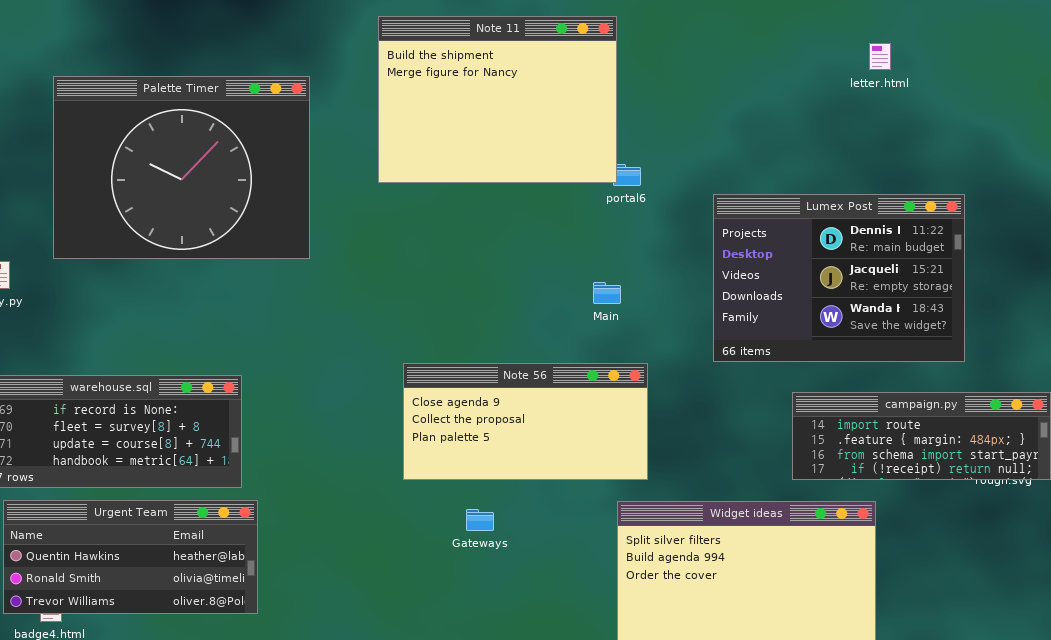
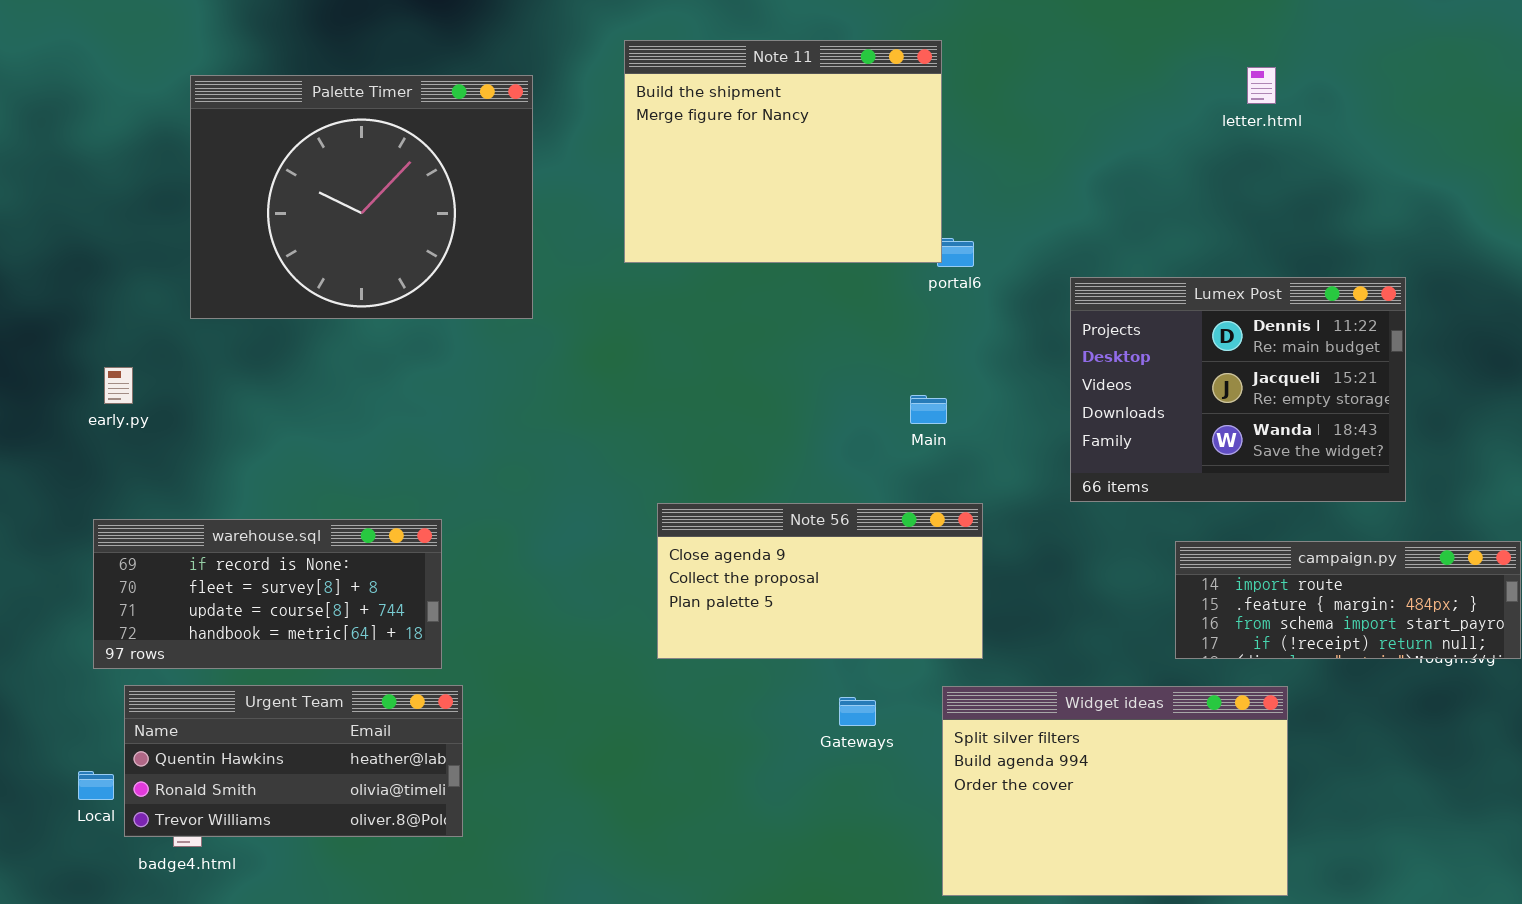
letter.html: [869,43,891,70] -> [1247,67,1276,104], moved
Palette Timer: [53,76,310,259] -> [190,75,533,319], moved
Gateways: [466,509,494,531] -> [839,697,876,726], moved

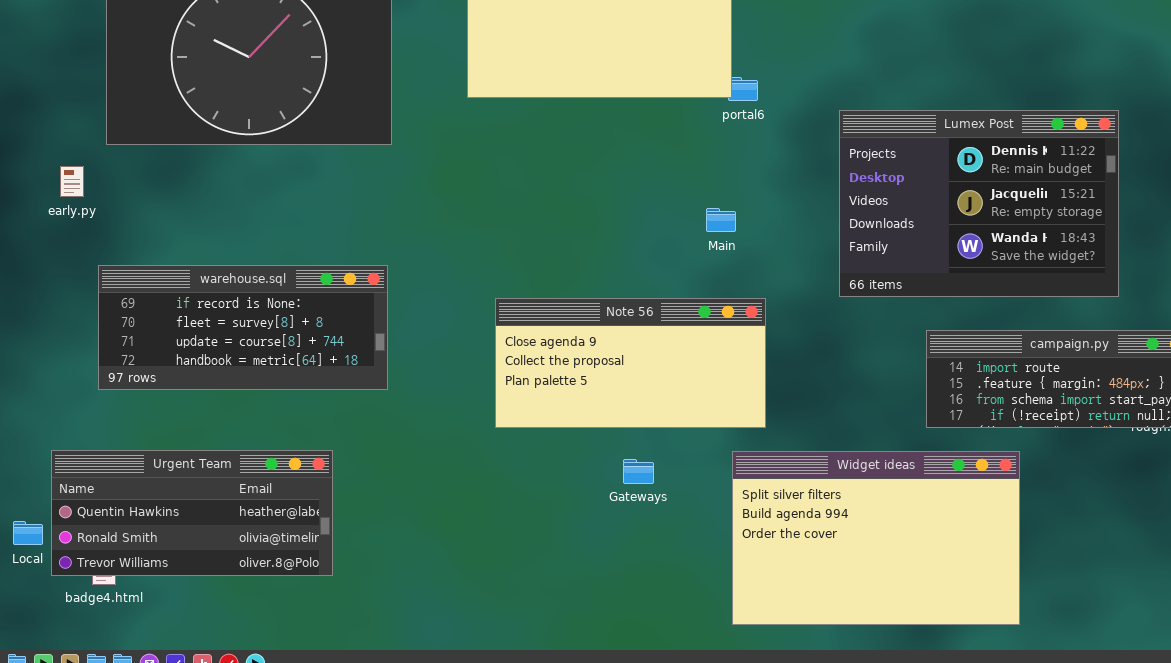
early.py: [104,367,133,404] -> [60,166,84,197], moved
warehouse.sql: [93,519,442,669] -> [98,265,388,390], moved
Gateways: [839,697,876,726] -> [623,459,654,484], moved

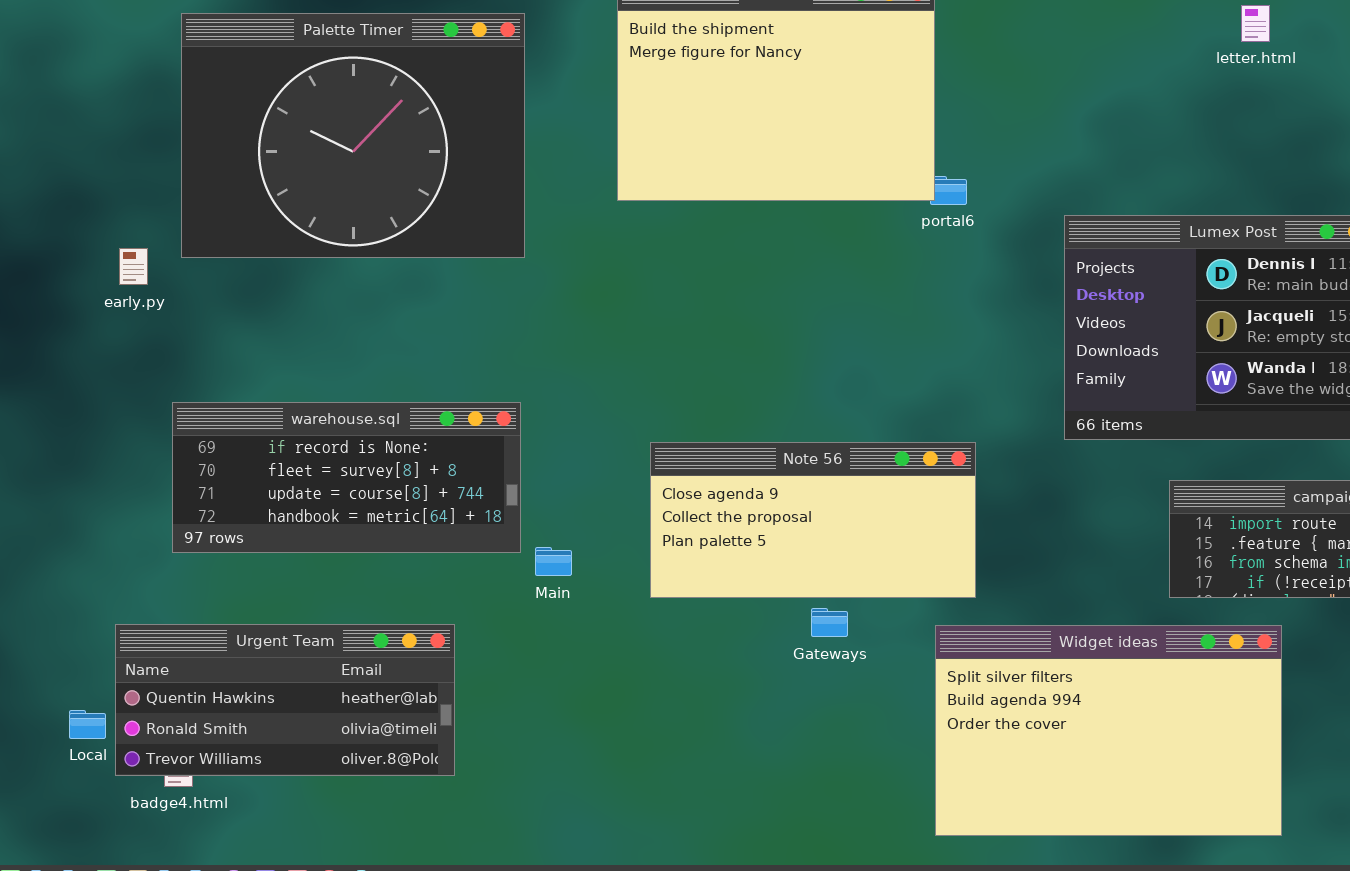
early.py: [60,166,84,197] -> [119,248,148,285], moved
Main: [706,208,736,232] -> [535,547,572,576], moved
Gateways: [623,459,654,484] -> [811,608,848,637], moved

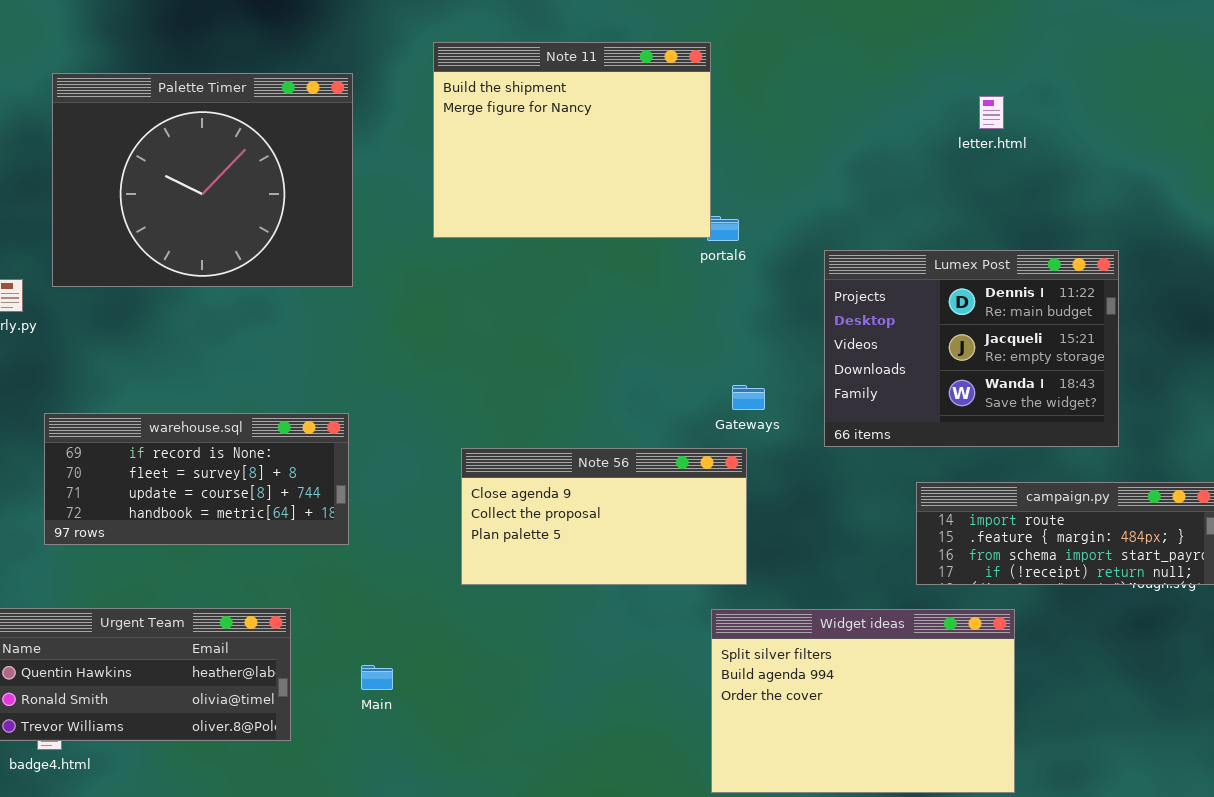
letter.html: [1241,5,1270,42] -> [979,96,1004,129], moved
Main: [535,547,572,576] -> [361,665,393,690], moved
Gateways: [811,608,848,637] -> [732,385,765,410], moved

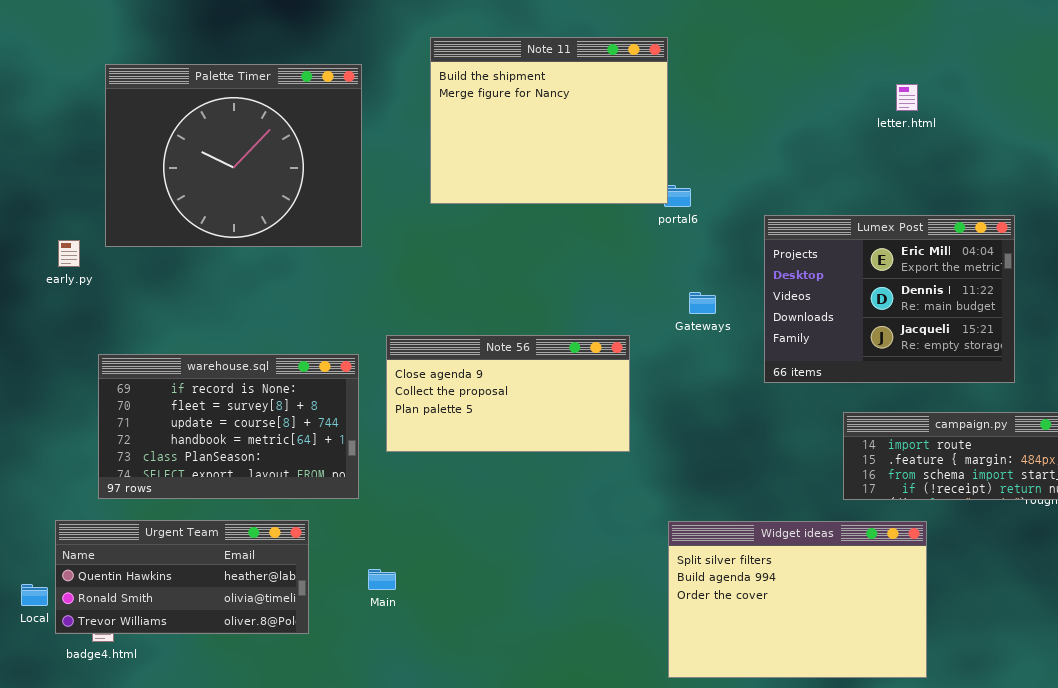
Lumex Post: [824,250,1119,447] -> [764,215,1015,383], scrolled up 1 row
Gateways: [732,385,765,410] -> [689,292,716,314], moved
warehouse.sql: [44,413,349,545] -> [98,354,359,499], resized
Note 56: [461,448,747,585] -> [386,335,630,452], moved

